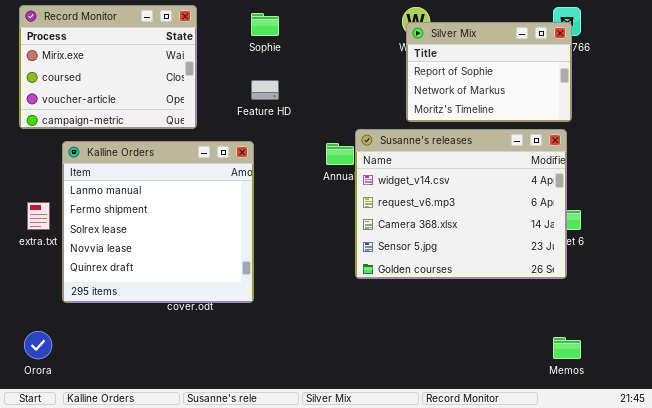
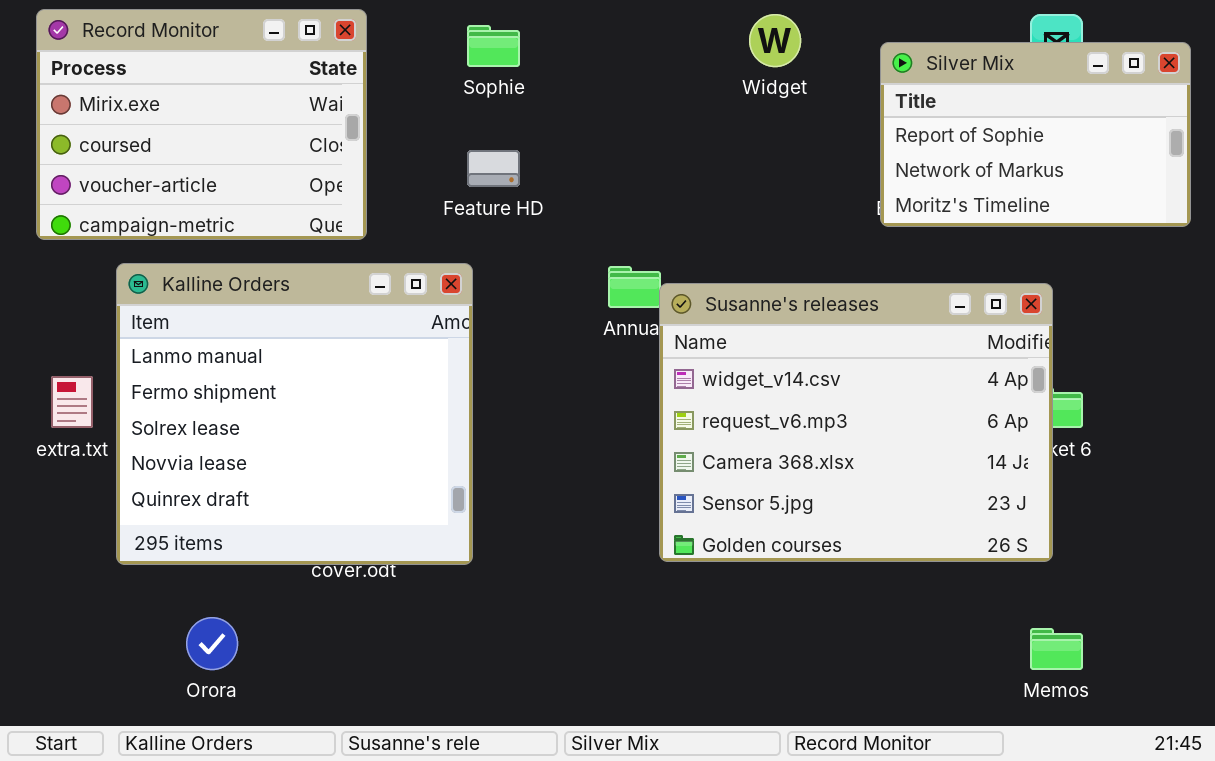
Silver Mix: [406,22,572,122] -> [880,42,1191,227], moved
Susanne's releases: [355,129,567,279] -> [659,283,1053,562], moved
Orora: [24,331,52,359] -> [186,617,238,670], moved

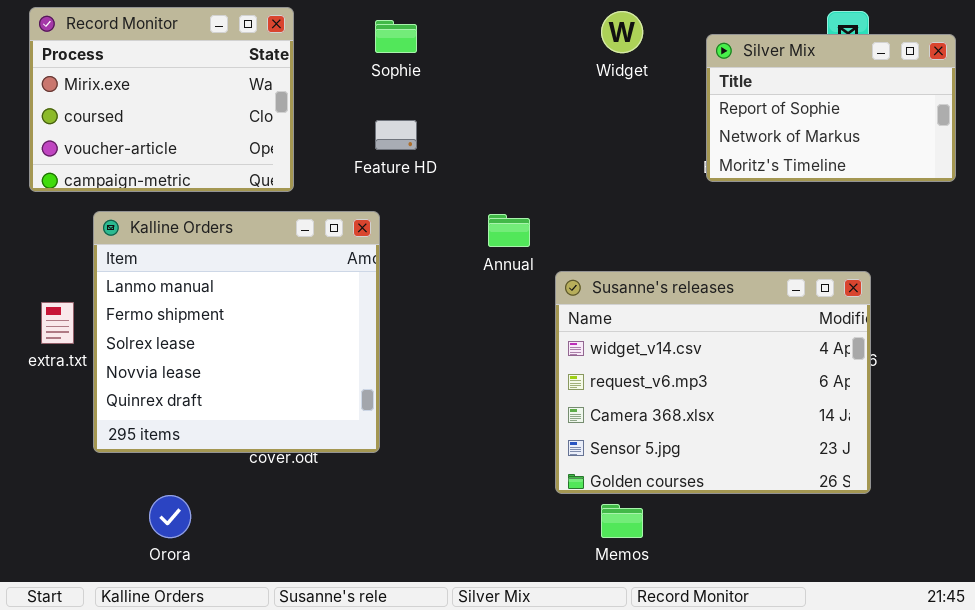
Susanne's releases: [659,283,1053,562] -> [555,271,871,494], moved
Memos: [1030,628,1083,670] -> [601,504,643,538], moved

